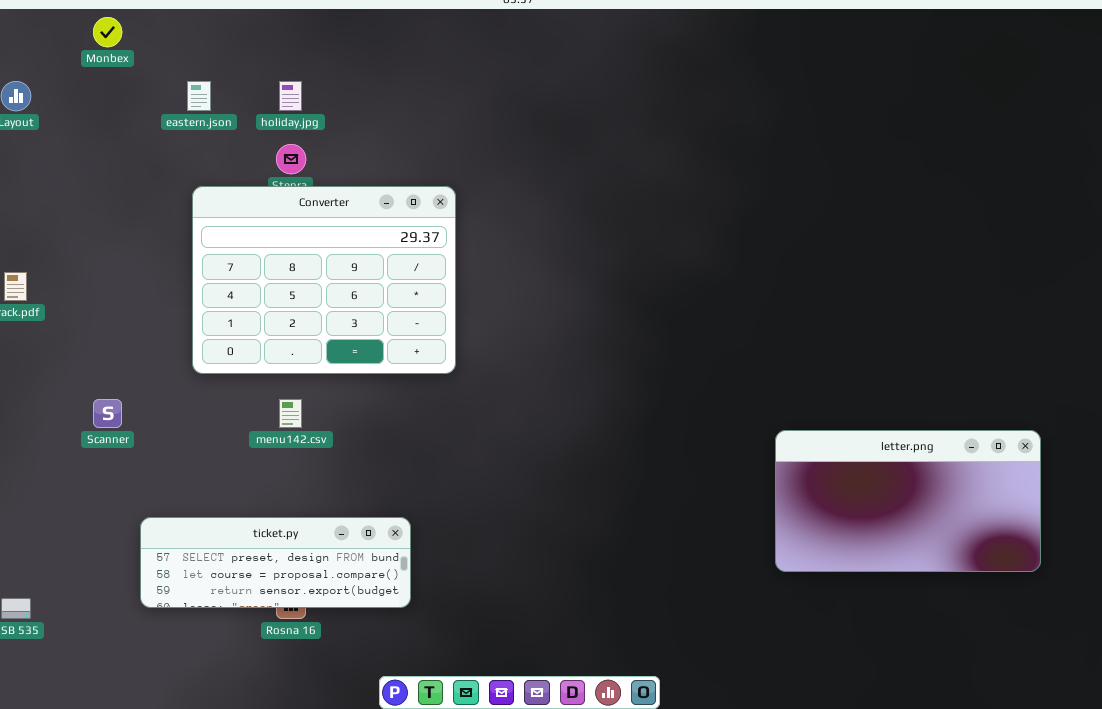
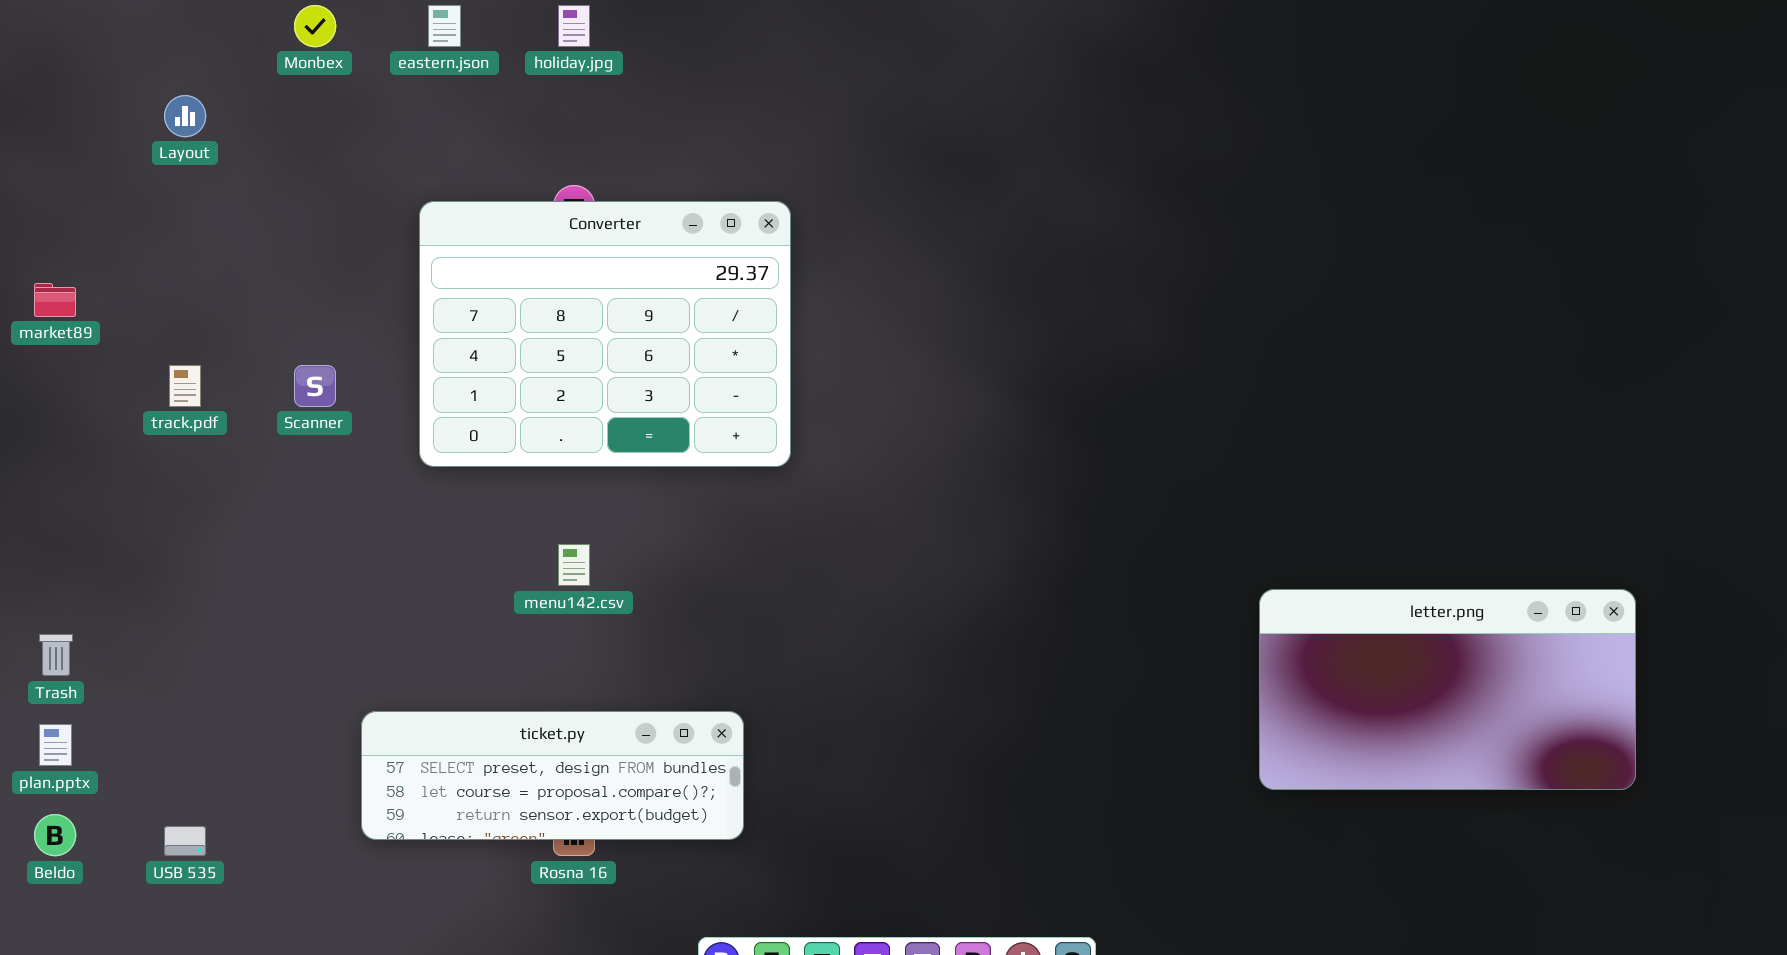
eastern.json: [187,81,211,111] -> [428,5,461,47], moved
holiday.jpg: [279,81,302,111] -> [558,5,590,47], moved
Converter: [192,186,456,374] -> [419,201,791,467], moved
Scanner: [93,399,122,428] -> [294,365,336,407], moved

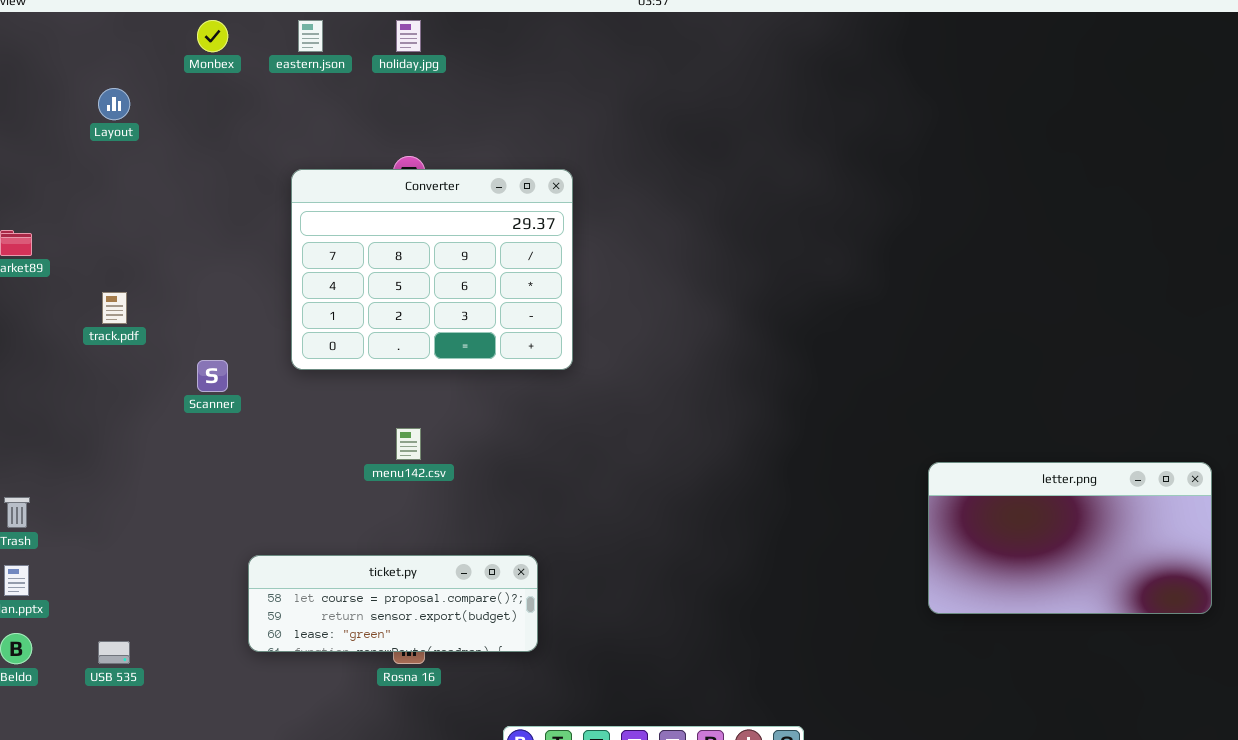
Scanner: [294,365,336,407] -> [197,360,228,392], moved
ticket.py: [361,711,744,840] -> [248,555,538,652], scrolled down 1 row

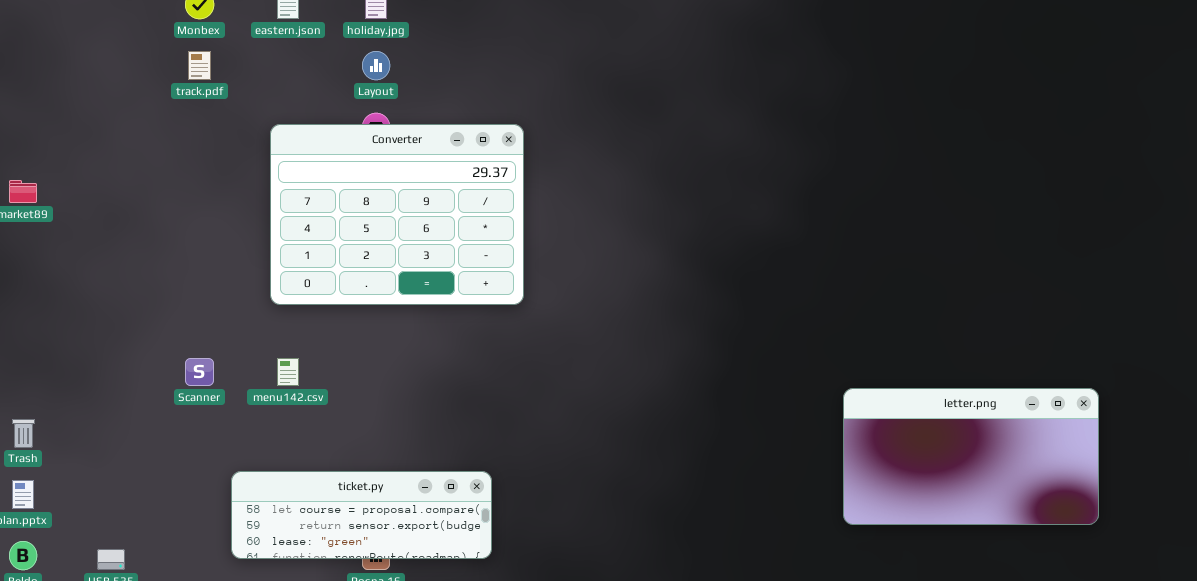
Layout: [98,88,130,120] -> [362,51,390,80], moved
track.pdf: [102,292,127,324] -> [188,51,211,80], moved
Scanner: [197,360,228,392] -> [185,358,214,386], moved
menu142.csv: [396,428,421,460] -> [277,358,299,386], moved

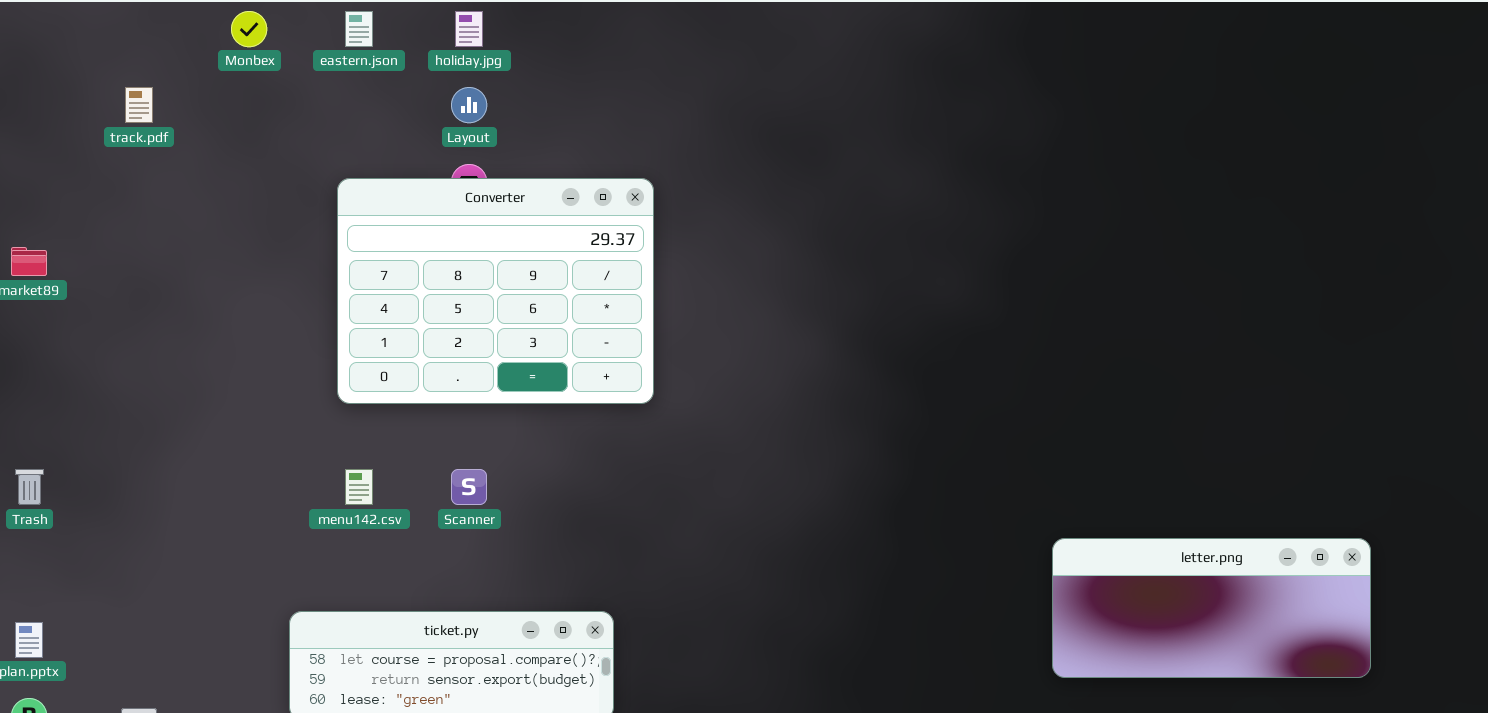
track.pdf: [188,51,211,80] -> [125,87,153,123], moved
Scanner: [185,358,214,386] -> [451,469,487,505], moved
letter.png: [843,388,1099,525] -> [1052,538,1371,678], resized
Trash: [12,419,35,448] -> [15,469,44,505], moved

